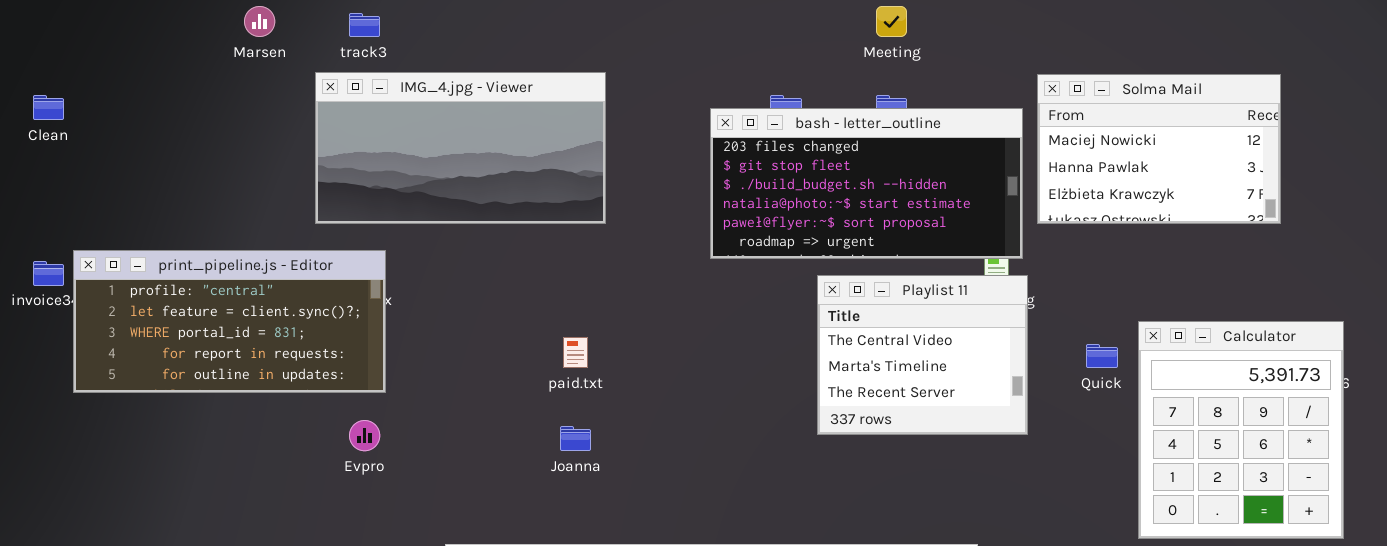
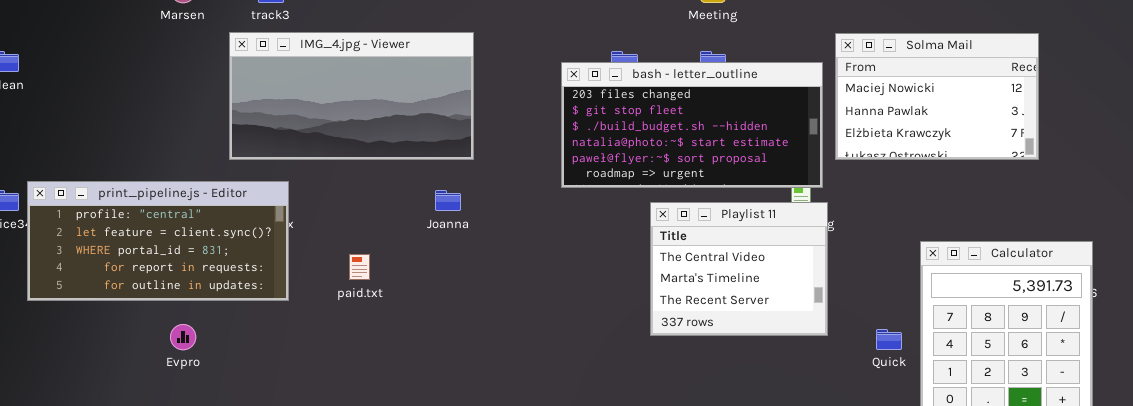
paid.txt: [563,337,588,368] -> [349,254,370,280], moved
Quick: [1086,344,1118,368] -> [876,329,902,350], moved
Evpro: [349,420,380,451] -> [170,324,196,350], moved
Joanna: [560,426,591,451] -> [435,190,461,211], moved

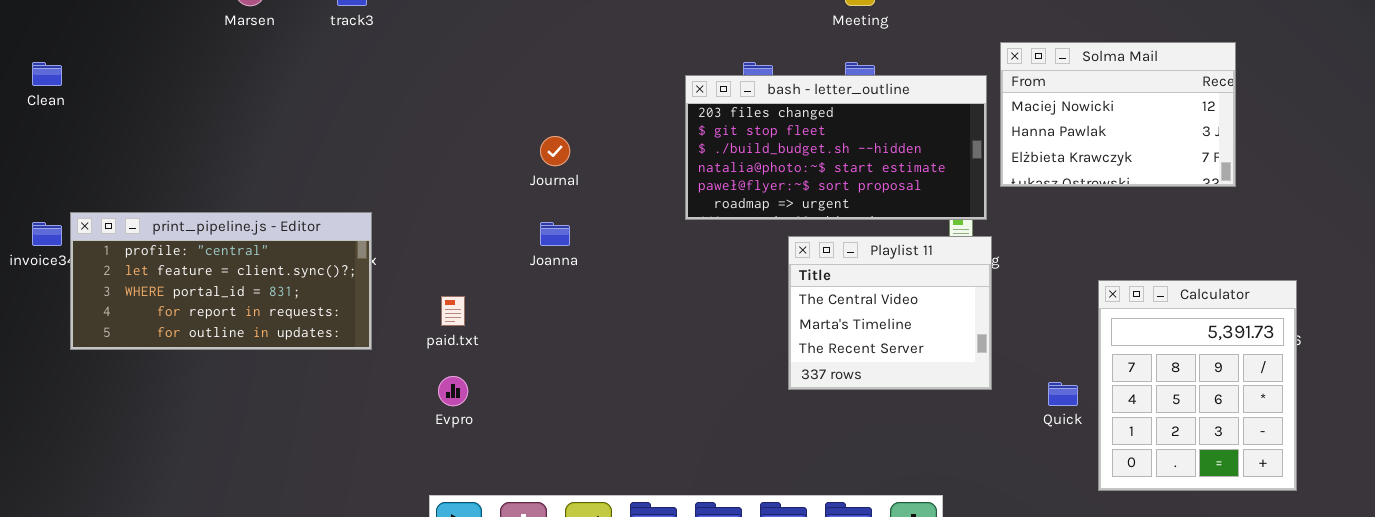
IMG_4.jpg - Viewer: [229,32,474,160] -> none, closed
Evpro: [170,324,196,350] -> [438,376,468,406], moved

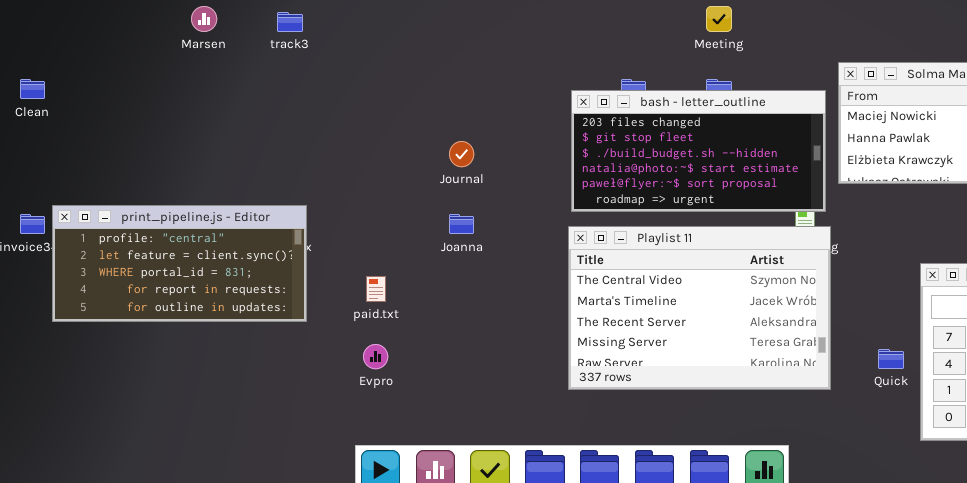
Playlist 11: [788,236,992,390] -> [568,226,831,390], resized

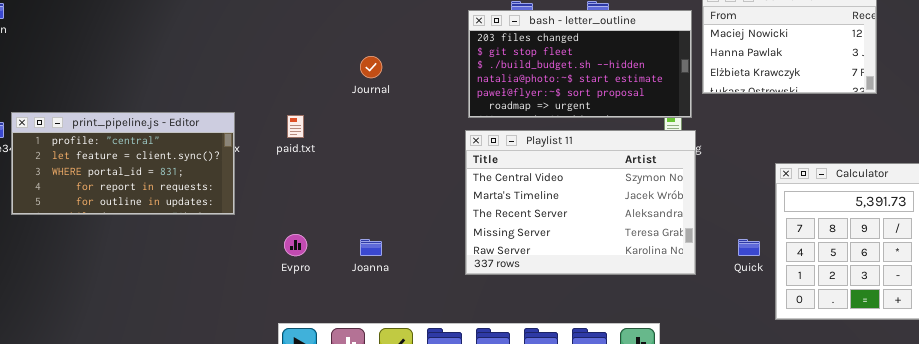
Joanna: [449,214,474,234] -> [360,239,382,256], moved
paid.txt: [366,276,386,302] -> [287,115,304,138], moved

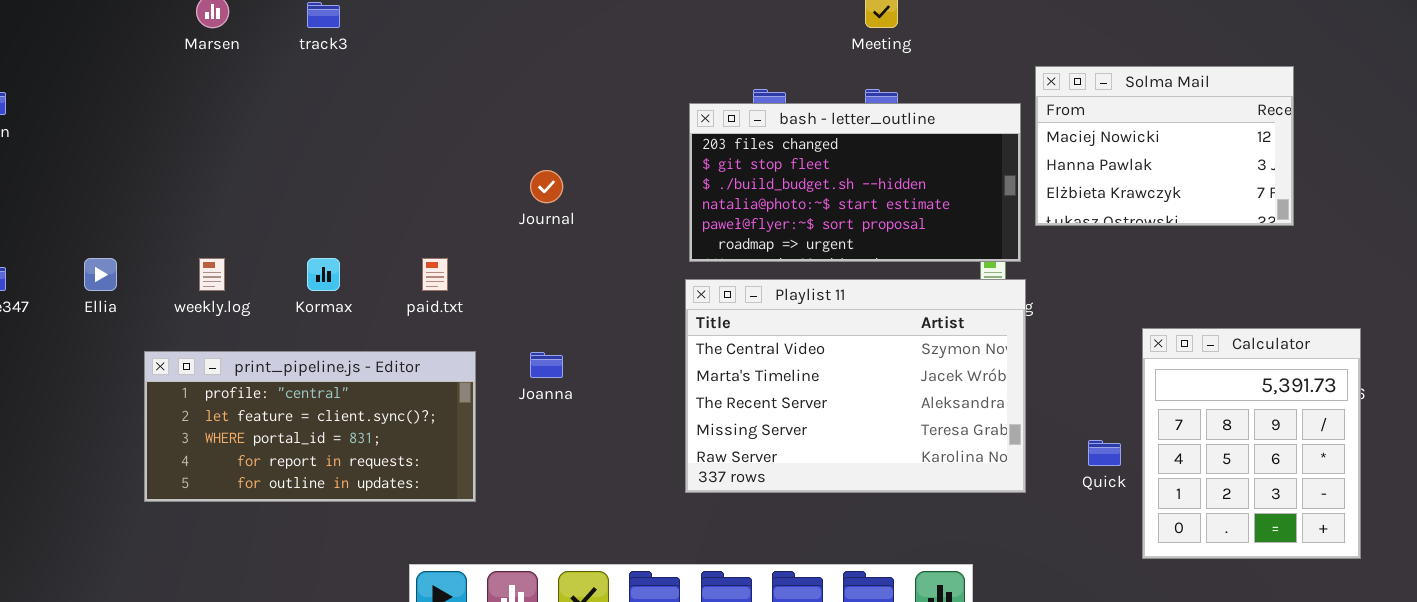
print_pipeline.js - Editor: [11,112,235,215] -> [144,351,476,502], moved
Joanna: [360,239,382,256] -> [530,352,563,378], moved

